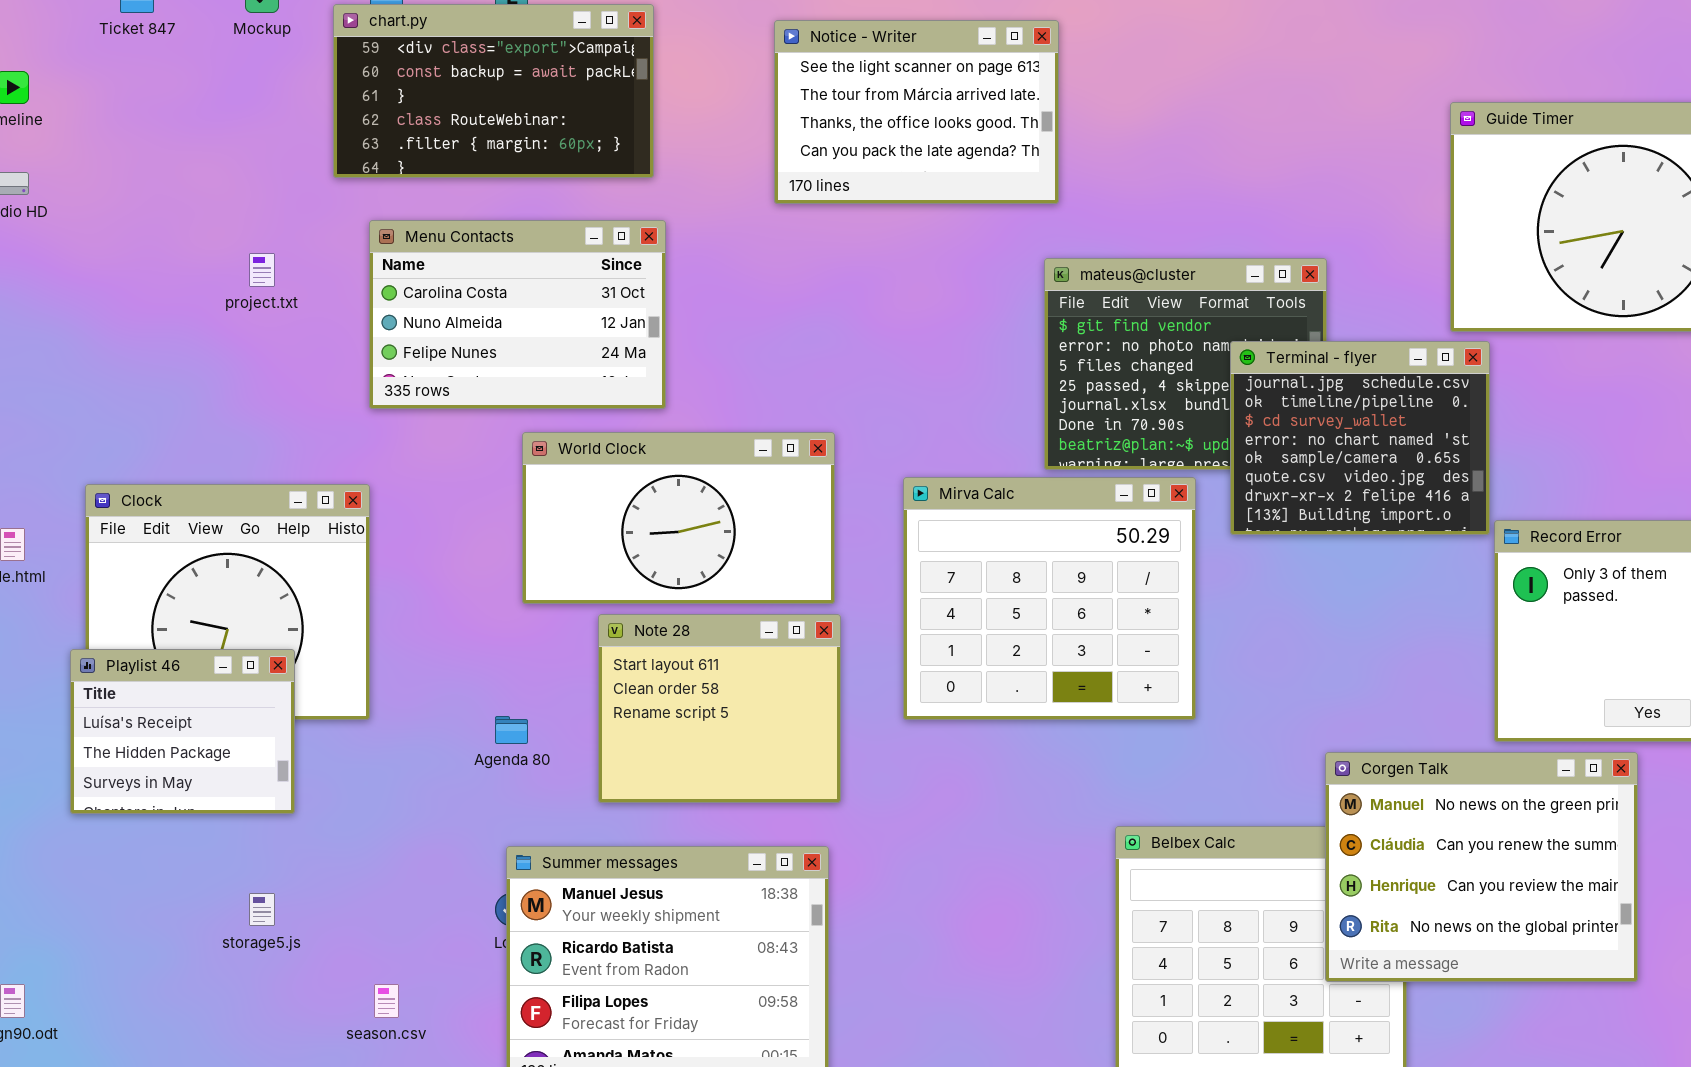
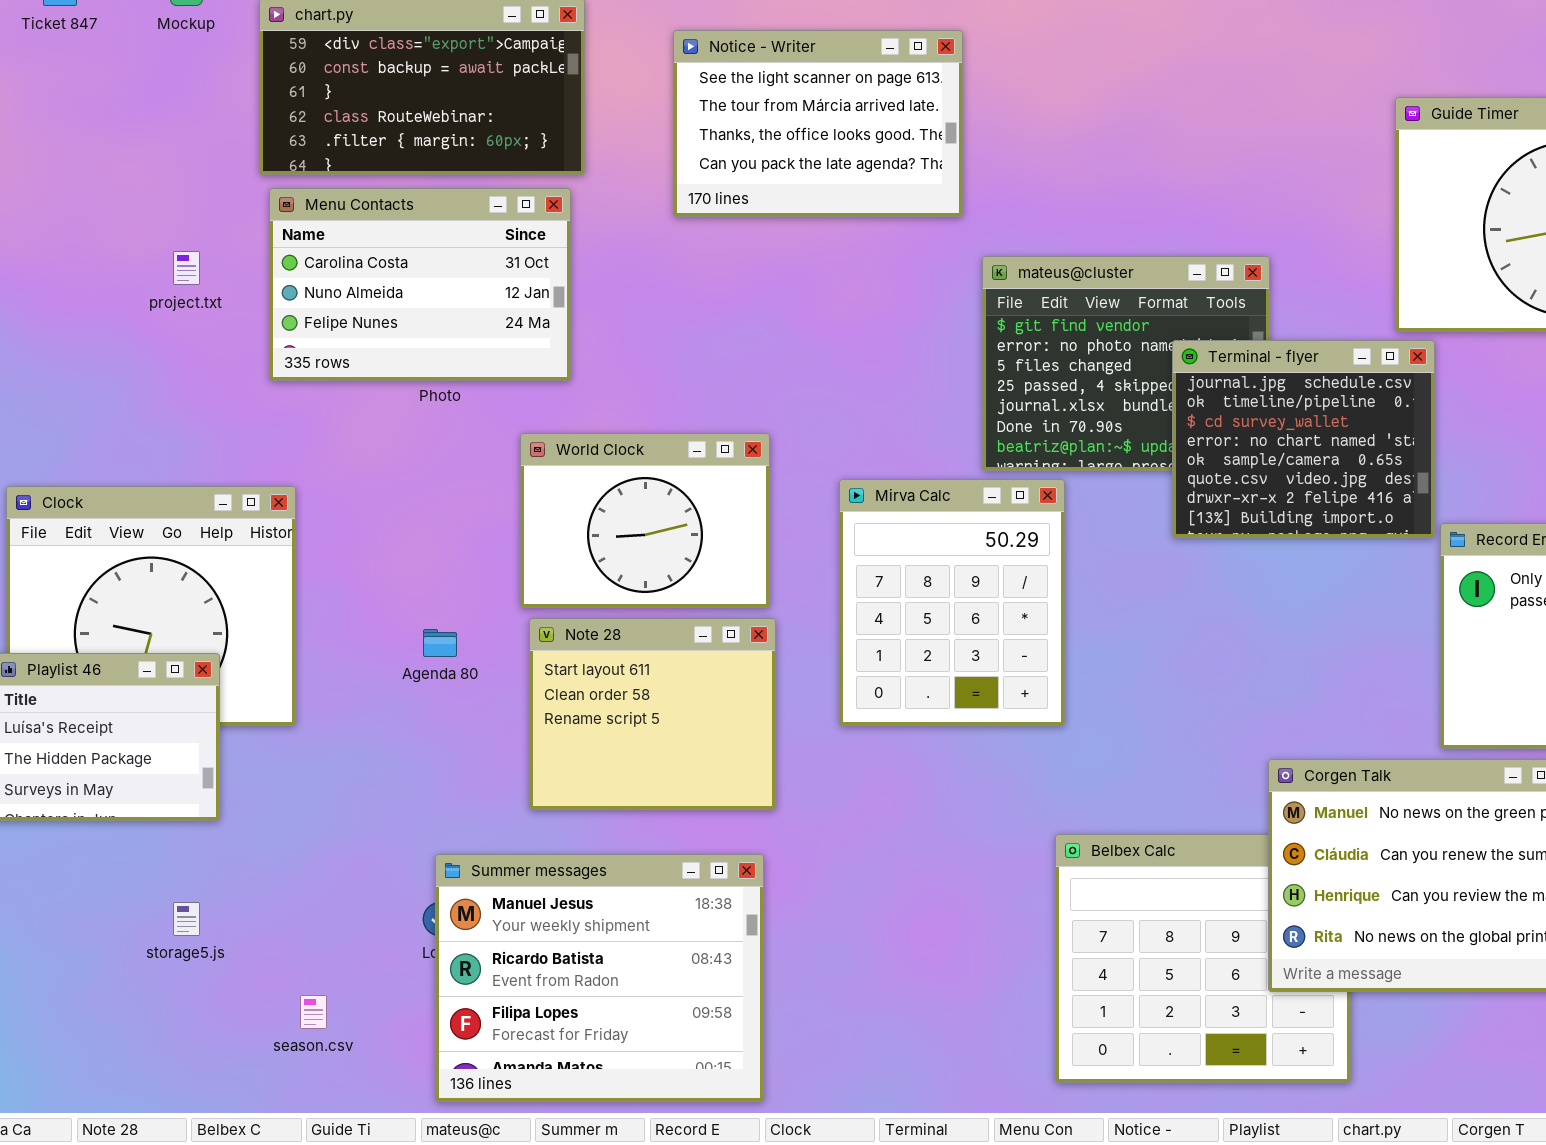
Notice - Writer: [774,20,1059,204] -> [673,30,963,217], moved
Menu Contacts: [369,220,666,409] -> [269,188,571,381], moved
World Clock: [522,432,835,604] -> [520,433,770,608], resized
Mirva Calc: [903,477,1196,720] -> [839,479,1065,726], resized
Agenda 80: [495,716,528,744] -> [423,629,457,657], moved

